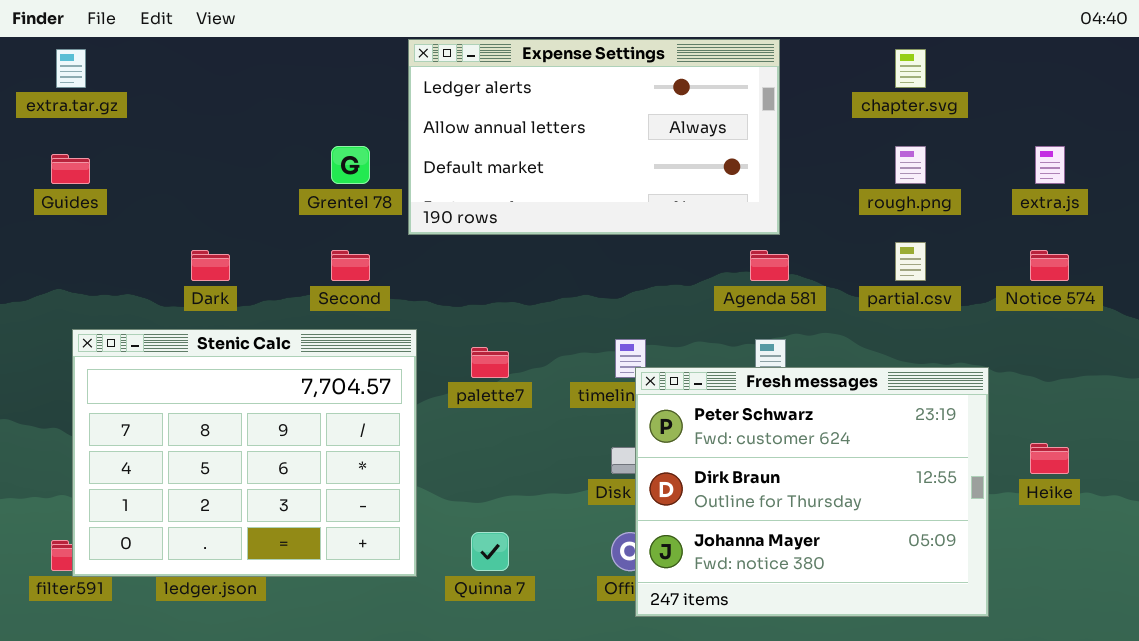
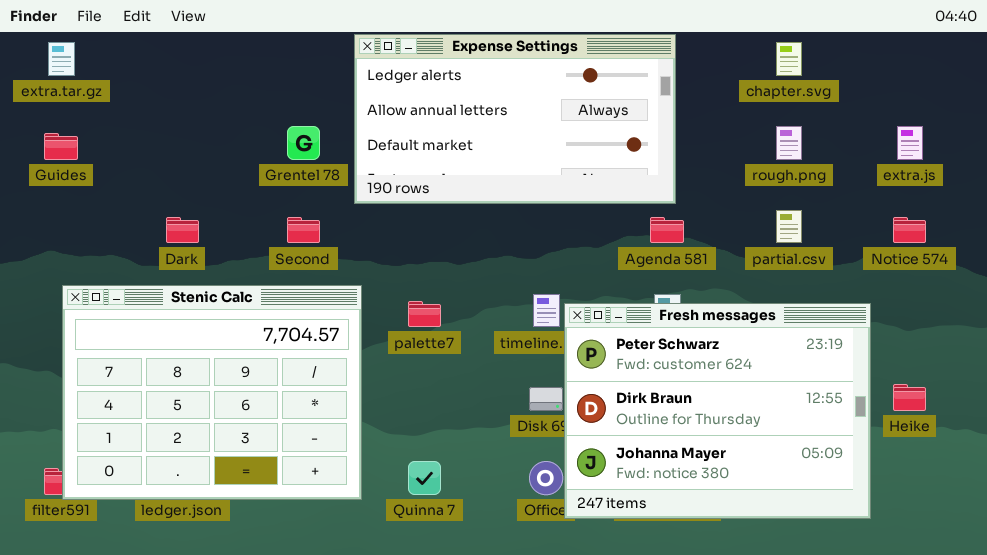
Fresh messages: [635,367,989,617] -> [564,303,871,519], moved

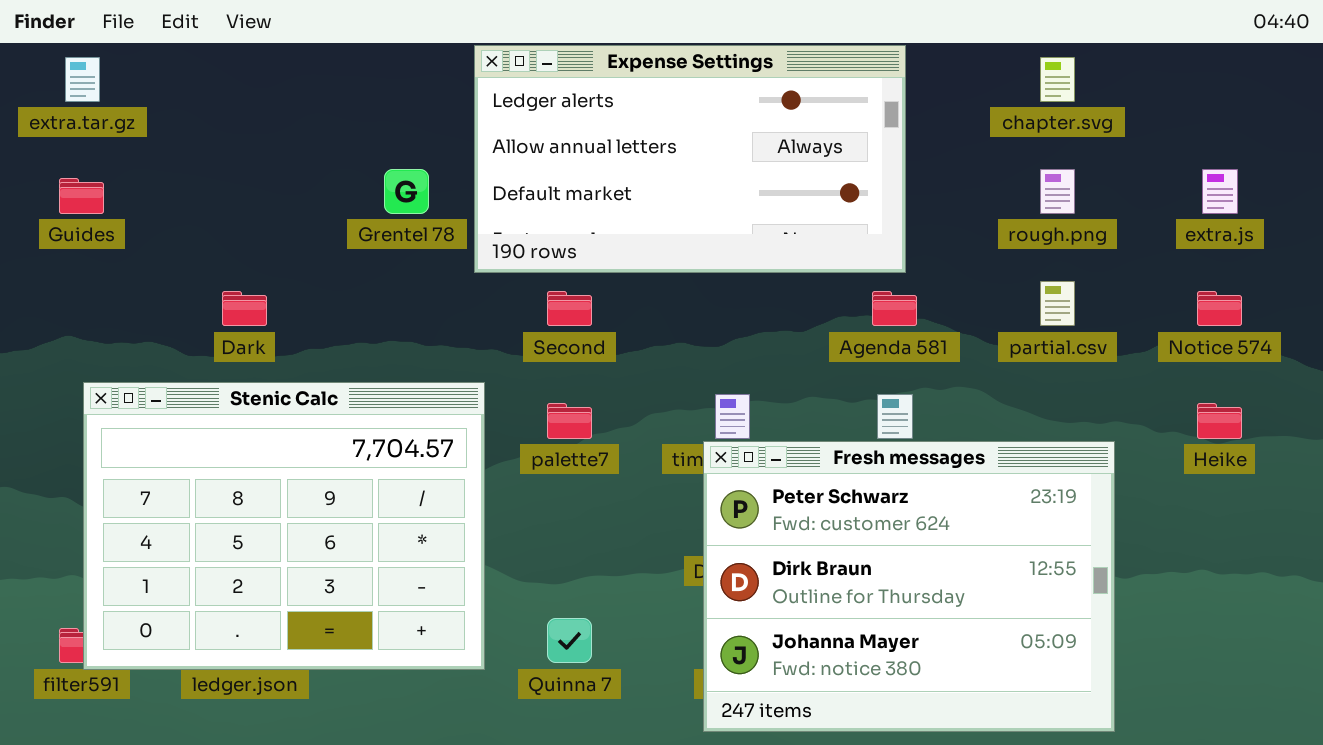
Second: [287,217,320,243] -> [547,291,592,326], moved
Fresh messages: [564,303,871,519] -> [703,441,1115,732], moved
Heike: [893,384,926,411] -> [1197,403,1242,439], moved

